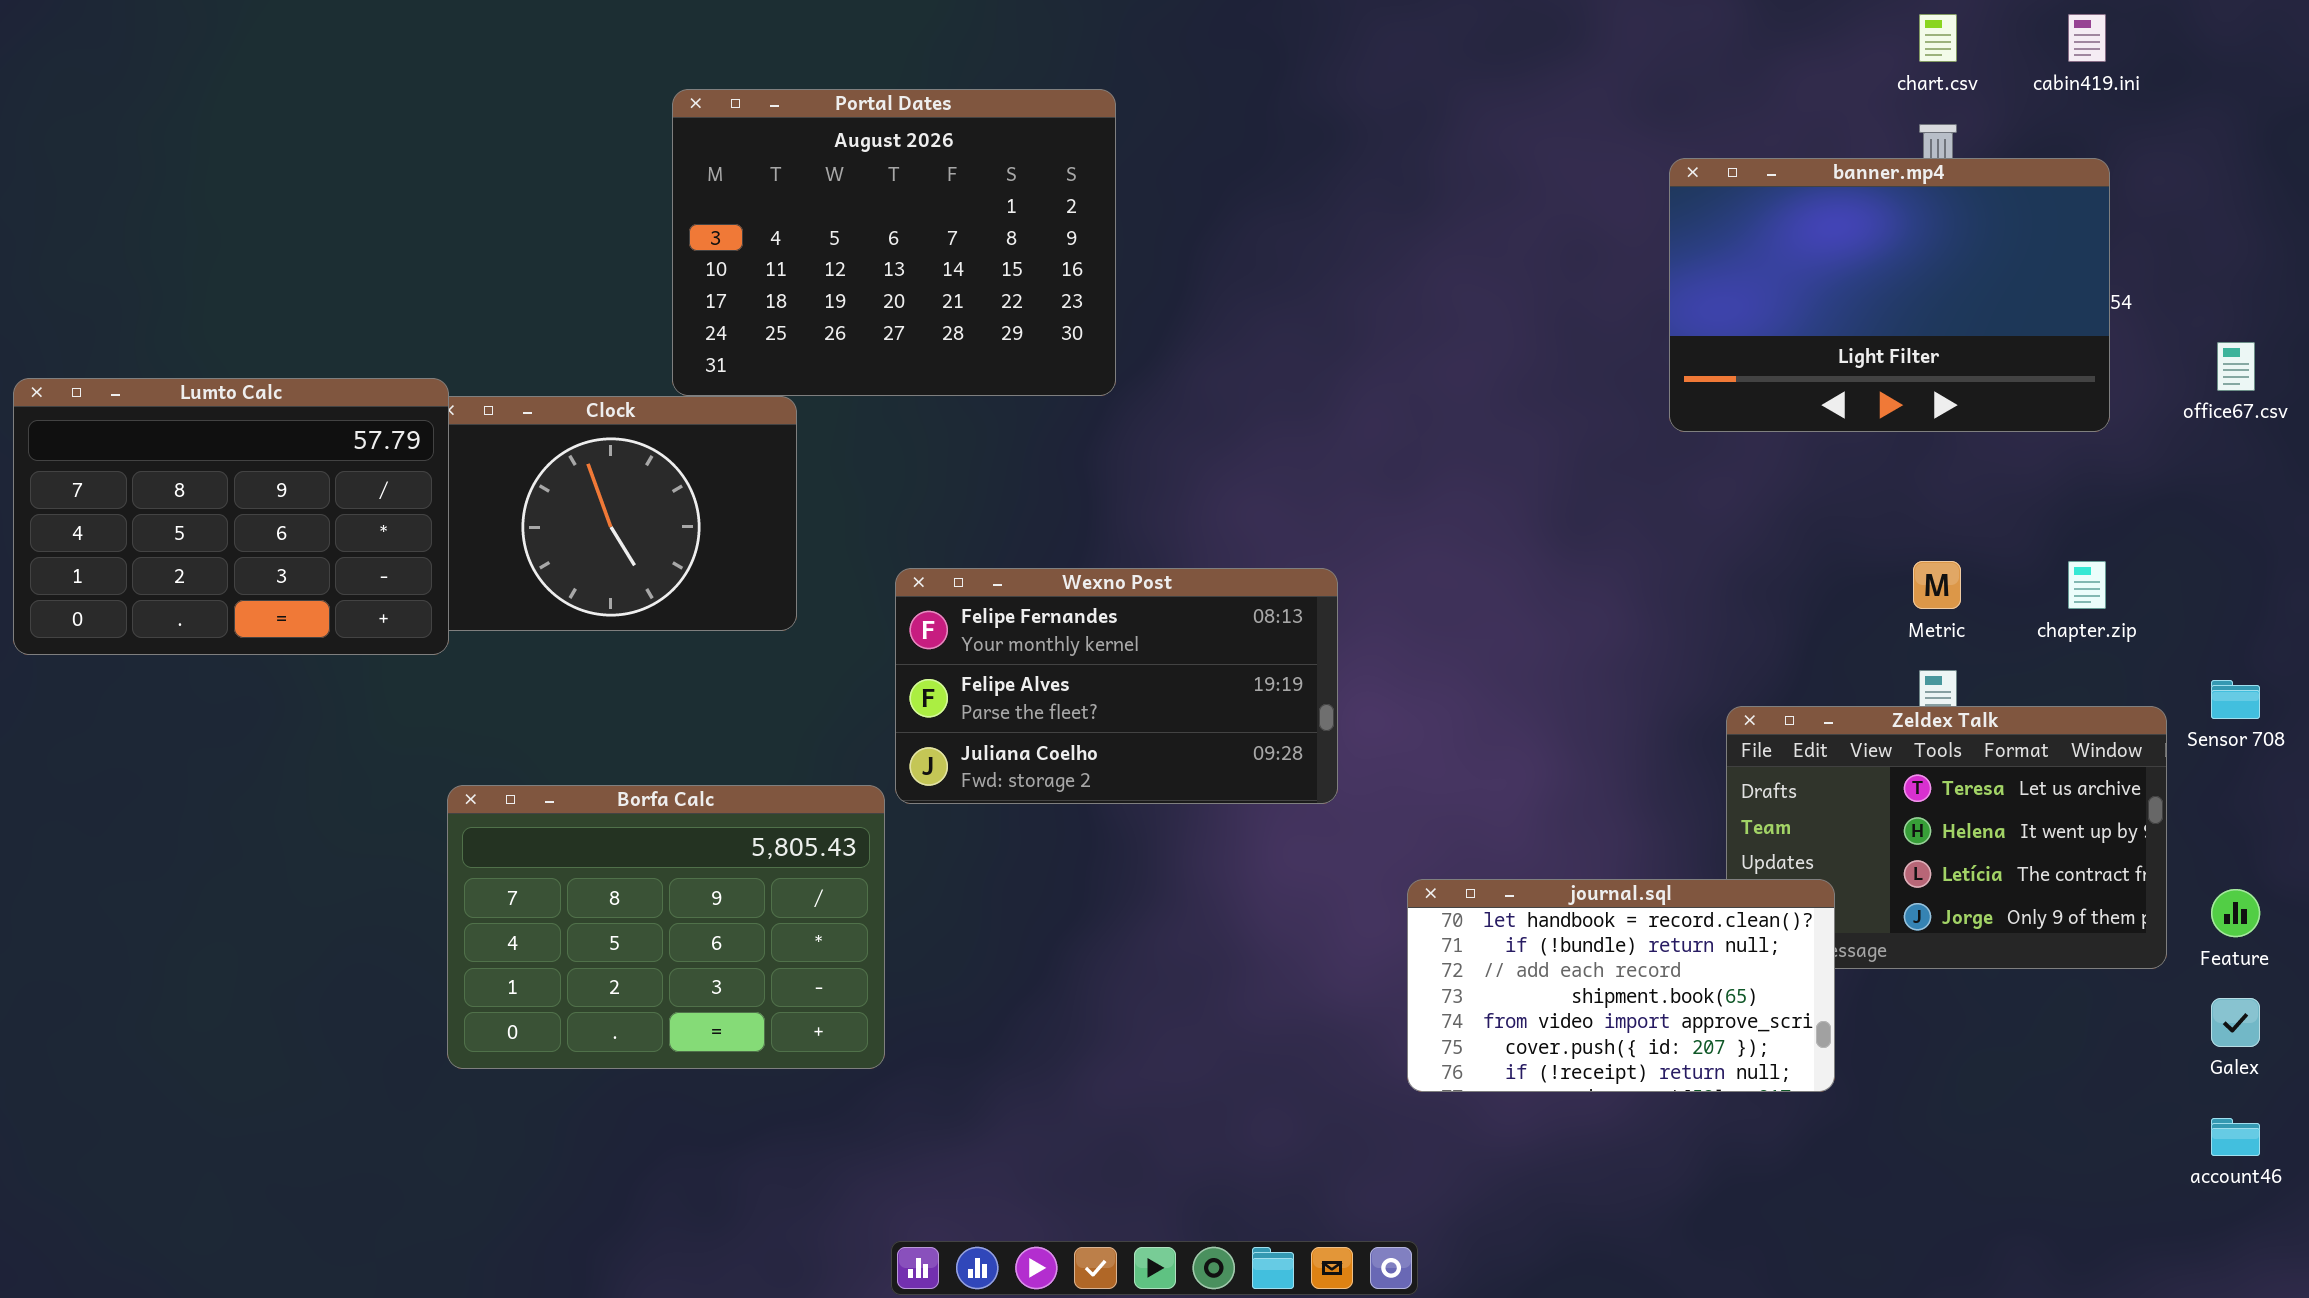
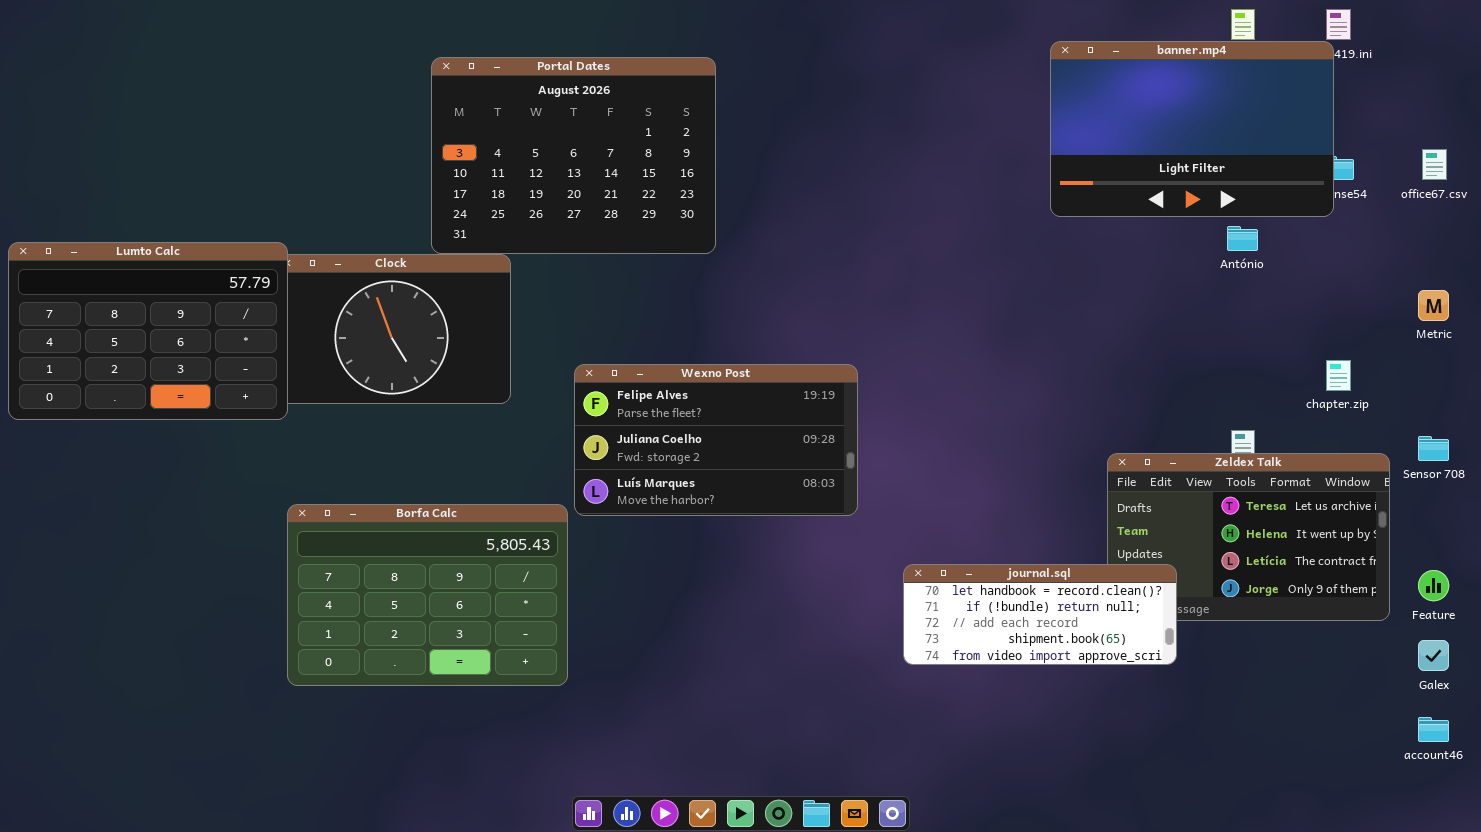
banner.mp4: [1669,158,2110,432] -> [1050,41,1334,217], moved
office67.csv: [2217,342,2255,391] -> [1422,149,1447,180], moved
Metric: [1913,561,1961,609] -> [1418,290,1449,321], moved
Wexno Post: [895,568,1338,804] -> [574,364,858,516], scrolled down 1 row
journal.sql: [1407,879,1835,1092] -> [903,564,1177,665], resized

